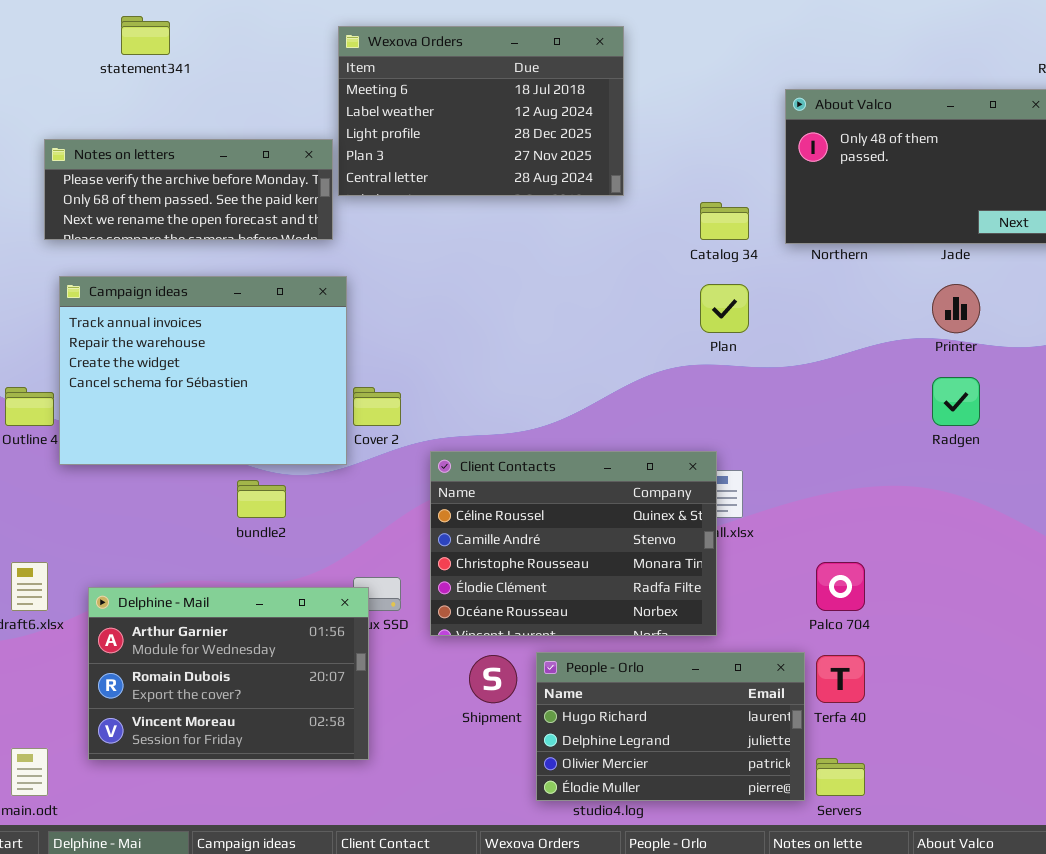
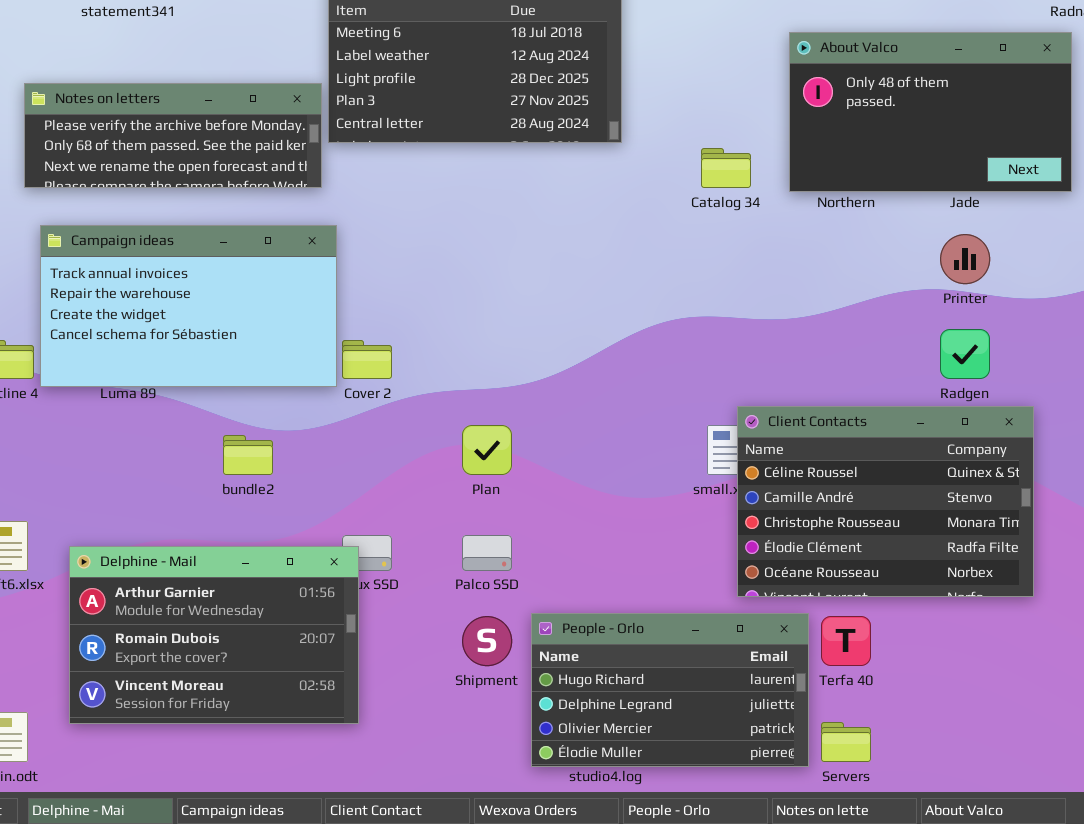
Campaign ideas: [59,276,347,465] -> [40,225,337,387], resized
Plan: [700,284,749,333] -> [462,425,512,475], moved
Client Contacts: [430,451,717,636] -> [737,406,1034,597], moved

